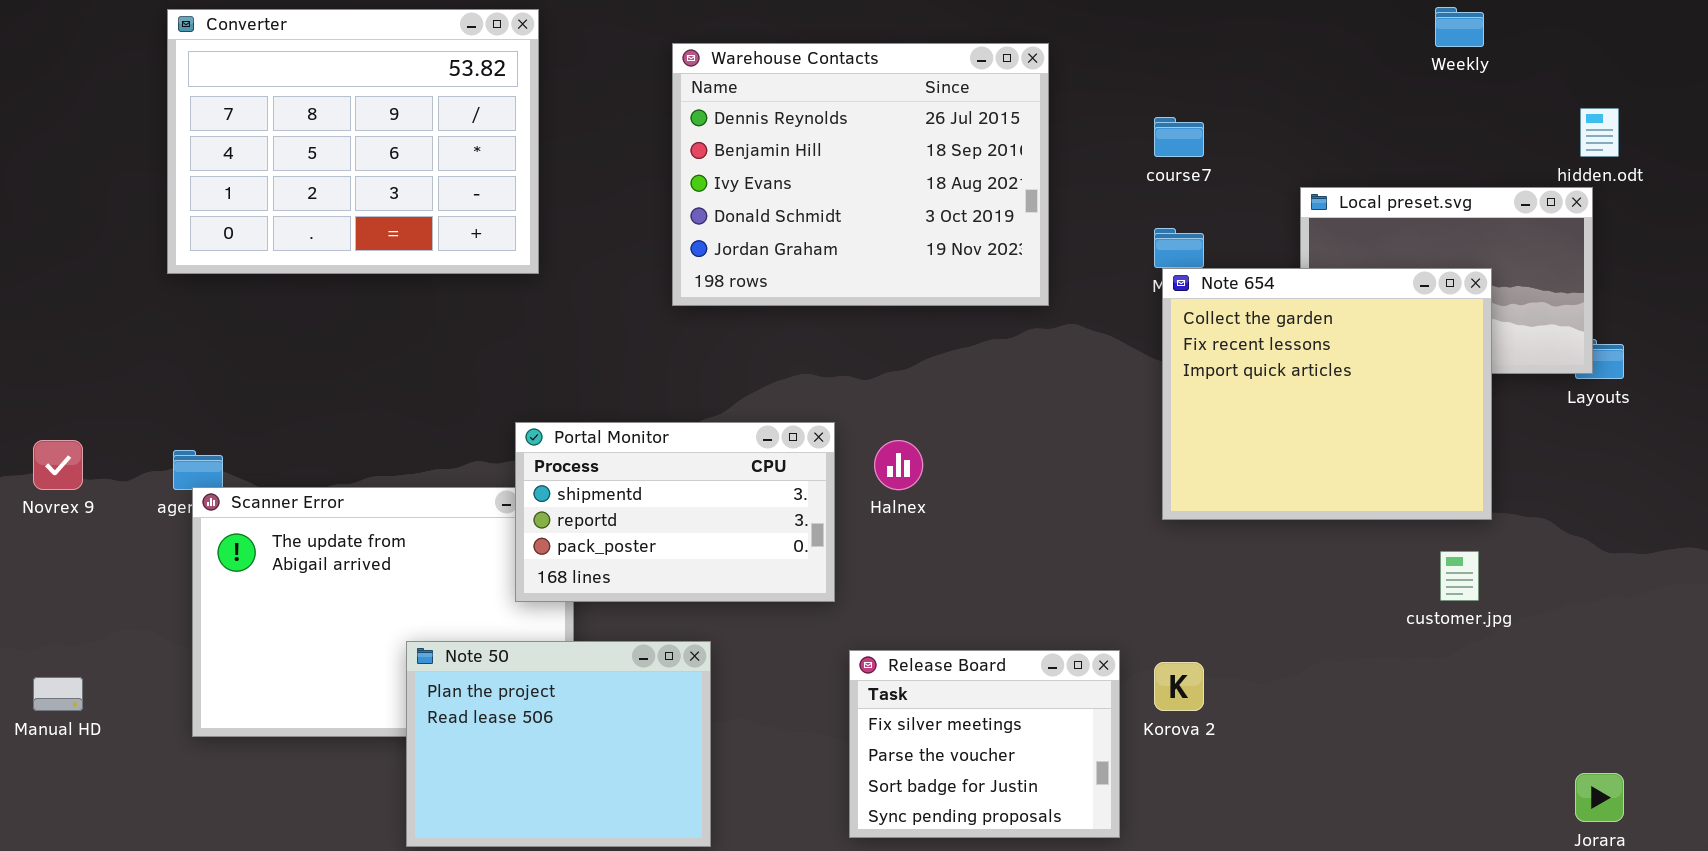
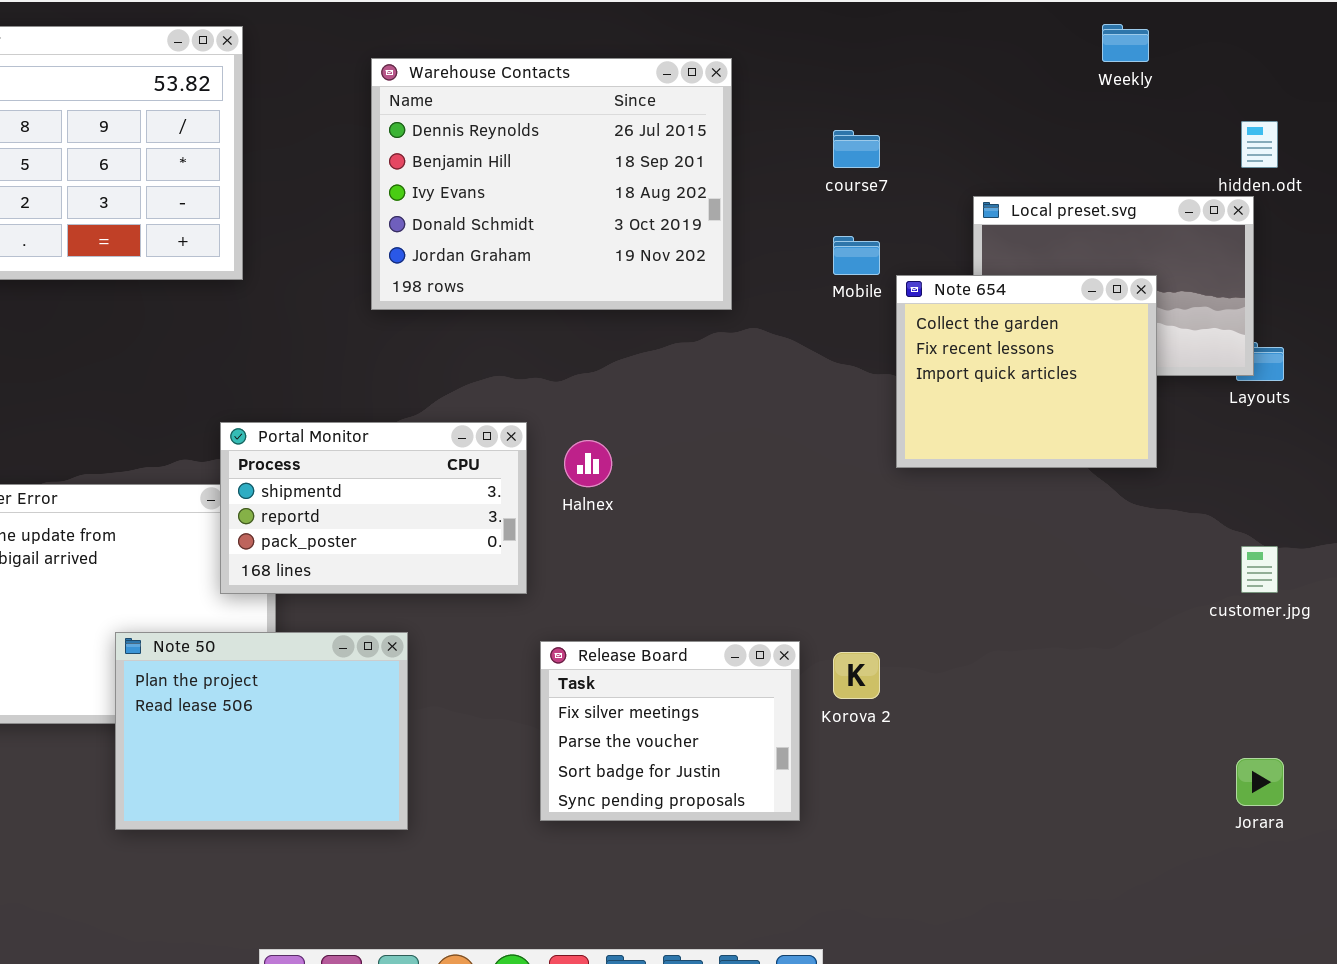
Note 654: [1162,268,1492,520] -> [896,275,1157,468], resized
customer.jpg: [1440,551,1479,601] -> [1241,546,1278,593], moved

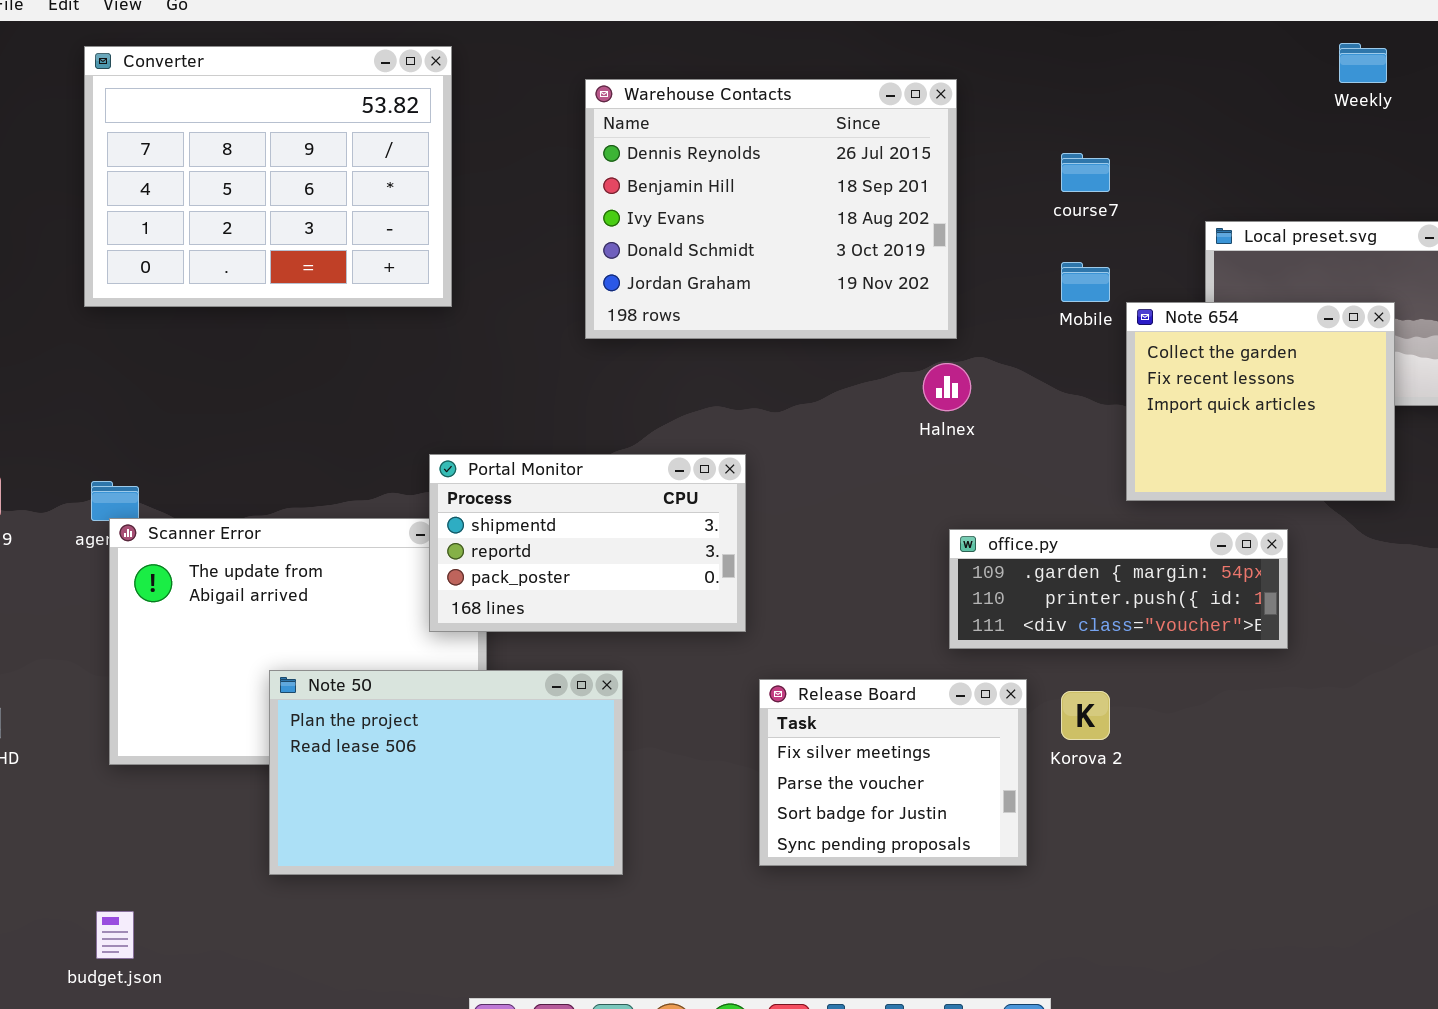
Halnex: [564,440,612,487] -> [923,363,971,411], moved
office.py: none -> [949,529,1288,649], opened
Note 50: [115,632,408,830] -> [269,670,623,875], resized

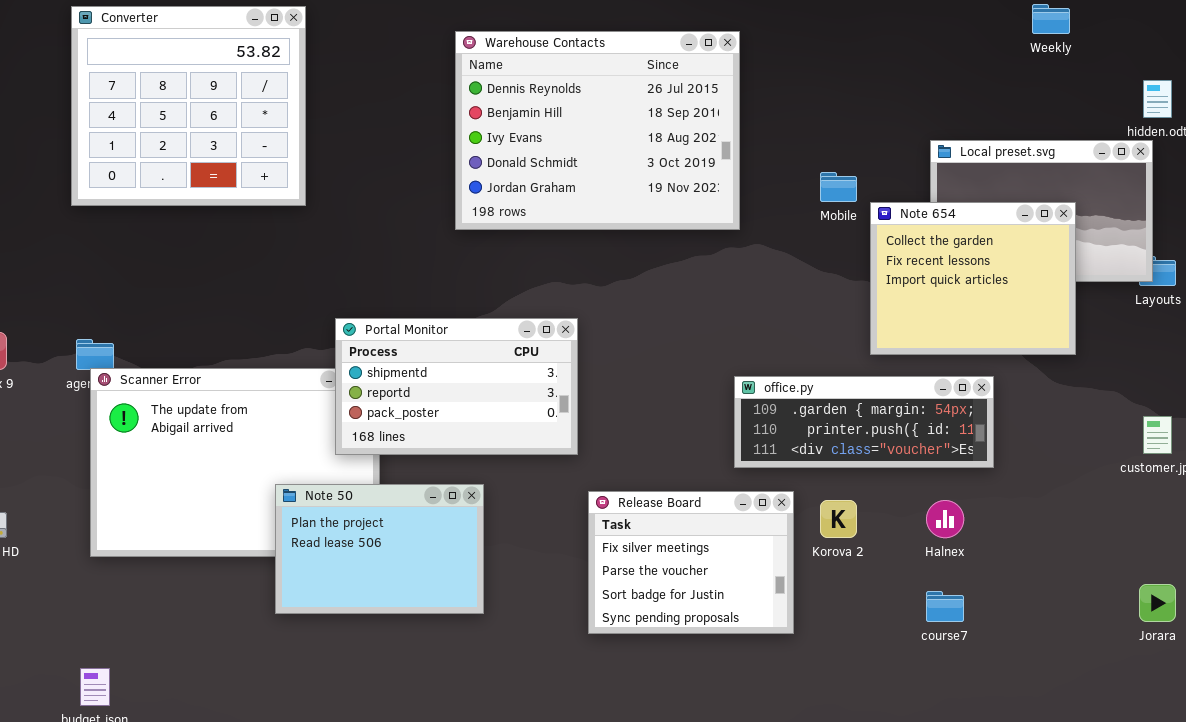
Converter: [84,46,452,307] -> [71,6,306,206], resized
course7: [1061,153,1110,192] -> [926,591,964,622], moved
Halnex: [923,363,971,411] -> [926,500,964,538], moved
Note 50: [269,670,623,875] -> [275,484,484,614], resized

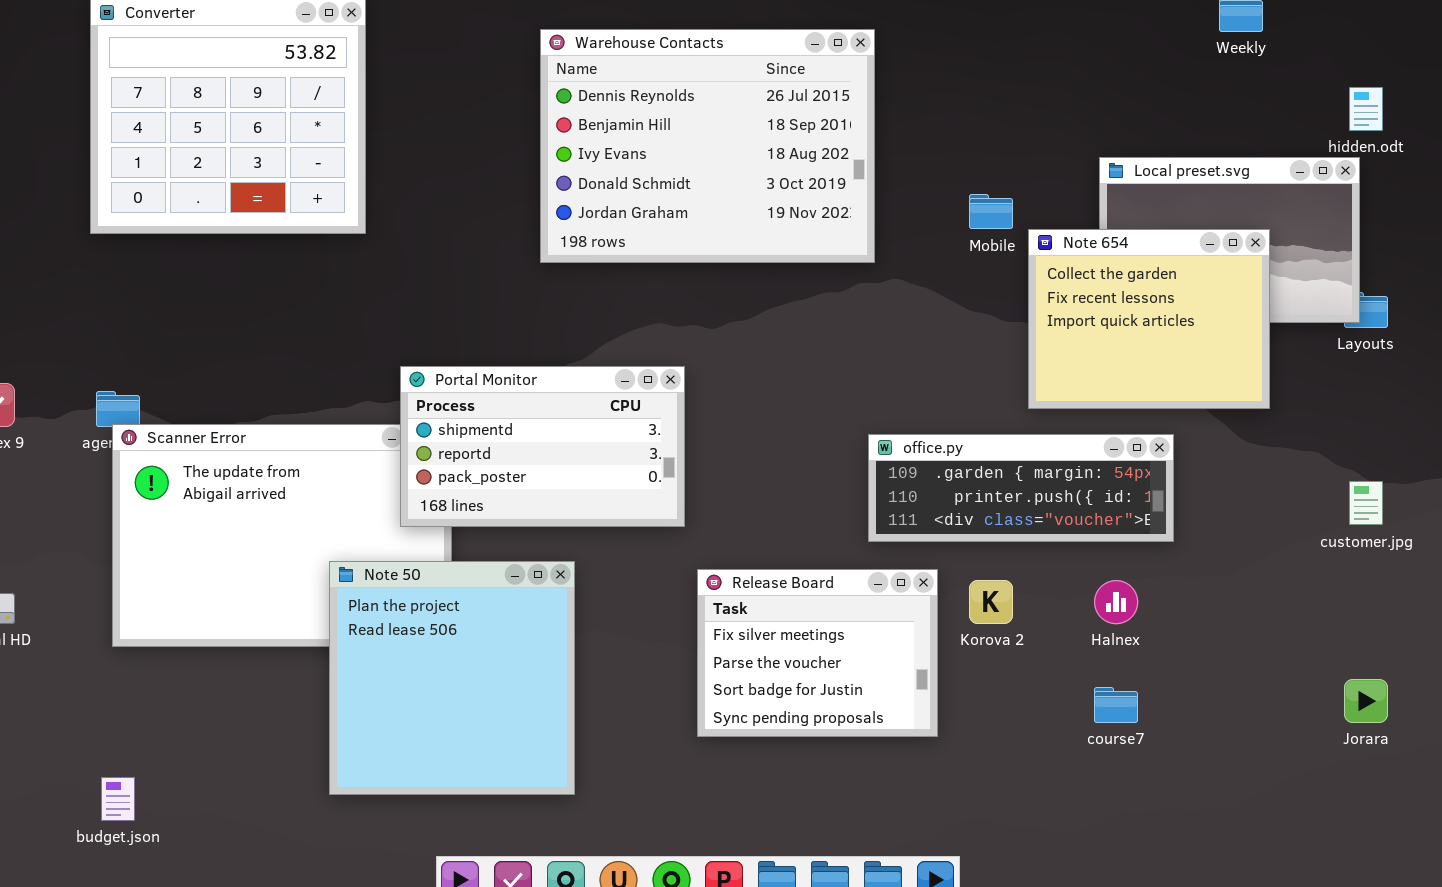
Note 50: [275,484,484,614] -> [329,561,575,795], resized

